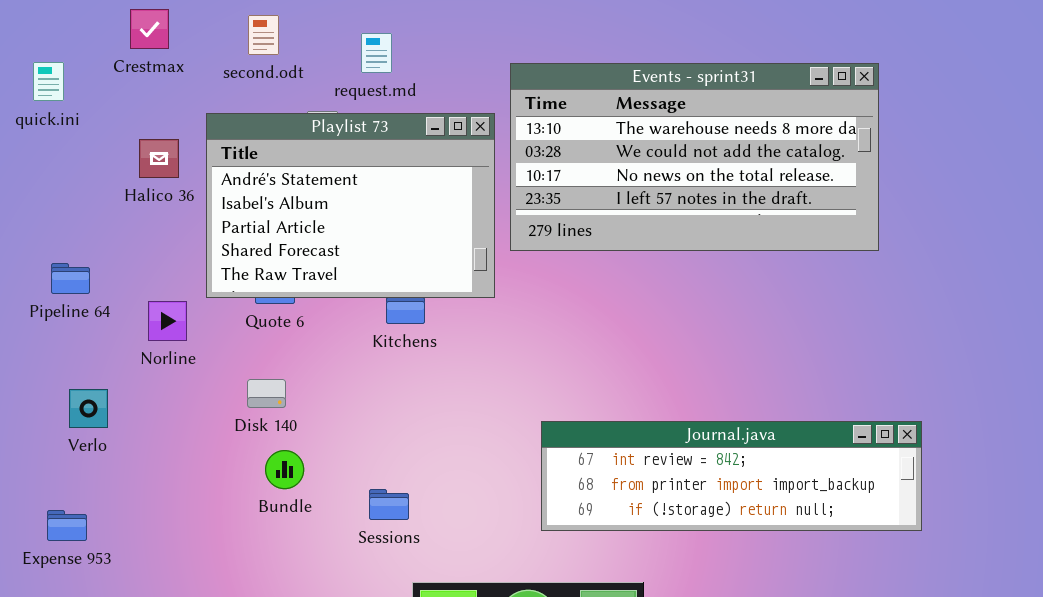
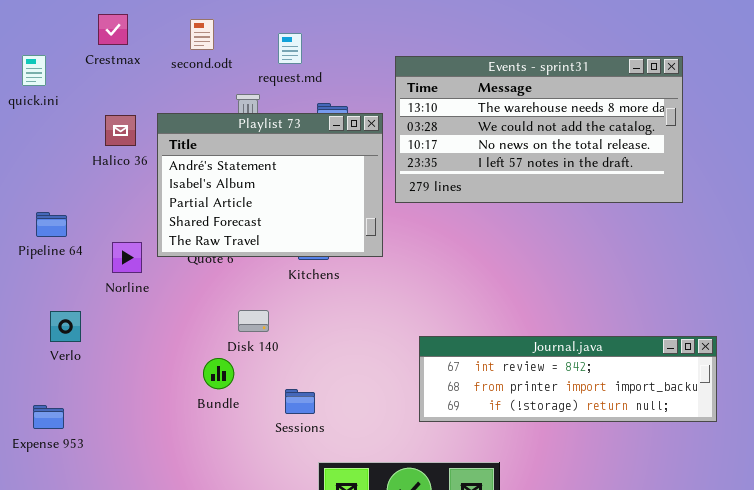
Playlist 73: [206,113,495,298] -> [157,113,383,257], moved
Disk 140: [247,379,286,408] -> [238,310,269,332], moved

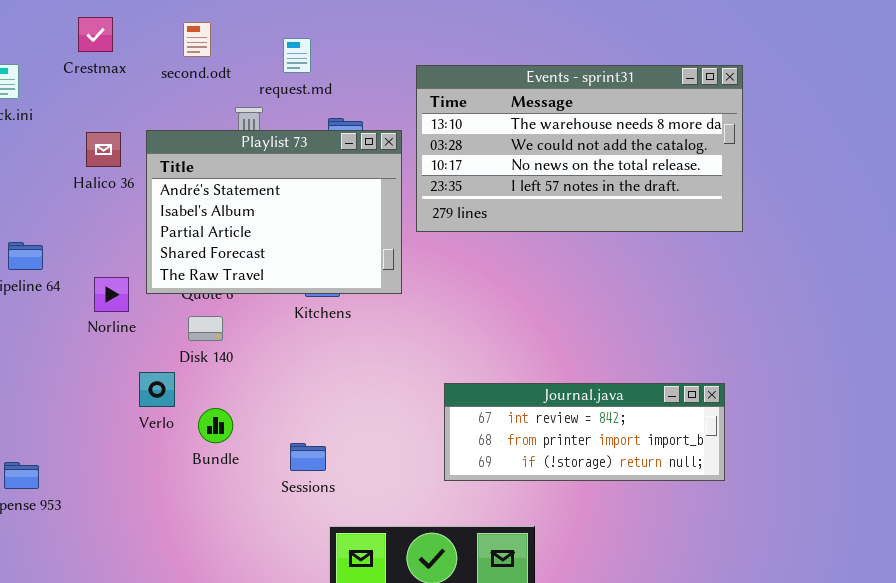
Disk 140: [238,310,269,332] -> [188,316,223,341], moved
Verlo: [50,311,81,342] -> [139,372,175,407], moved
Journal.java: [419,336,717,422] -> [444,383,725,481], resized

